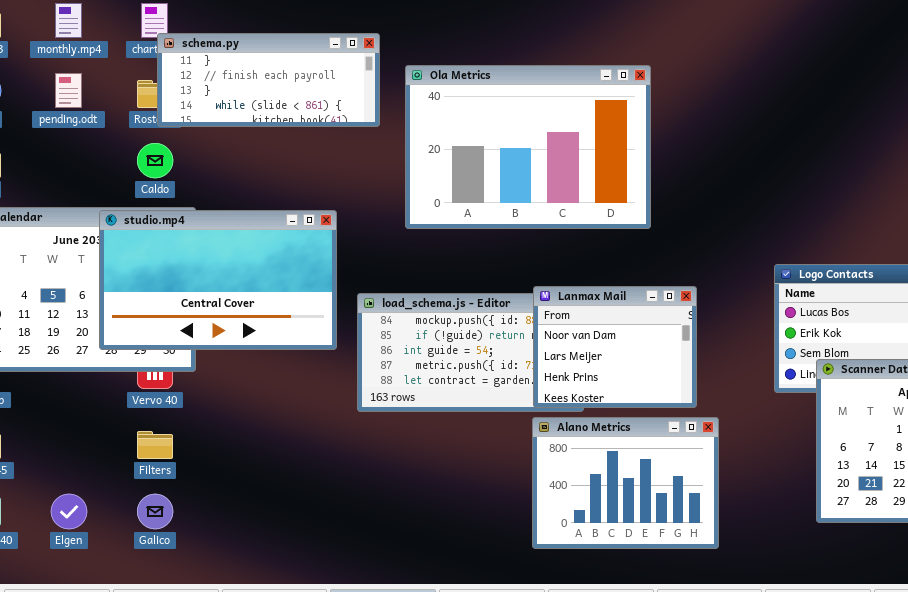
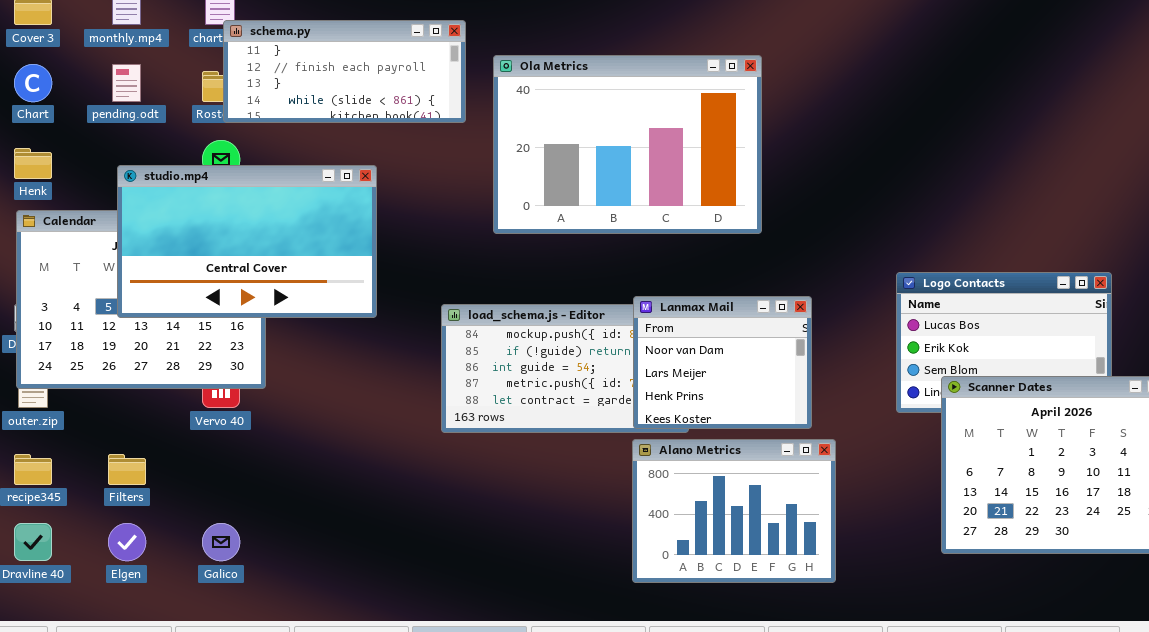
studio.mp4: [99,210,337,350] -> [117,165,377,318], moved
Filters: [137,431,173,459] -> [108,454,146,485], moved

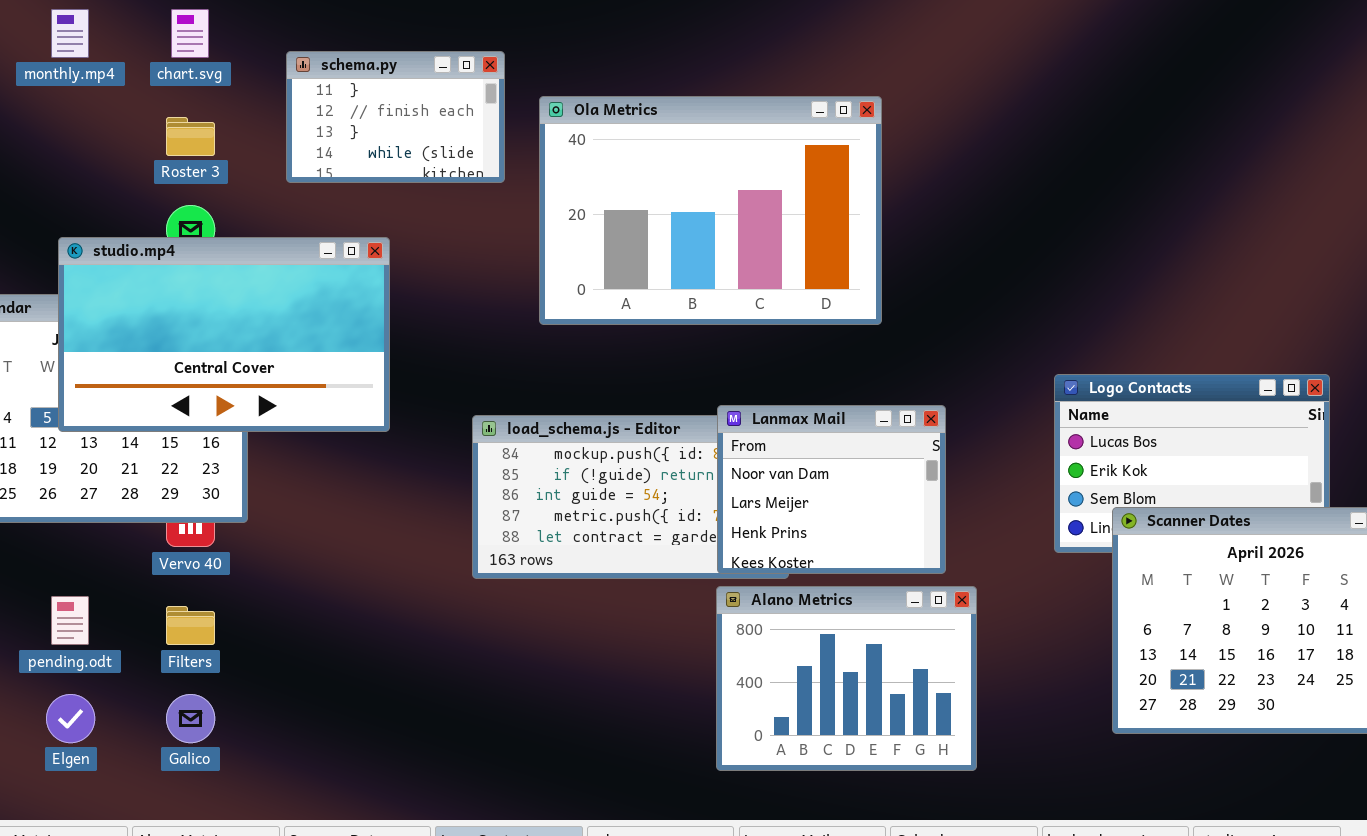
schema.py: [223,20,466,123] -> [286,51,505,183], resized
pending.odt: [112,64,141,102] -> [51,596,89,645], moved
Filters: [108,454,146,485] -> [166,606,215,645], moved

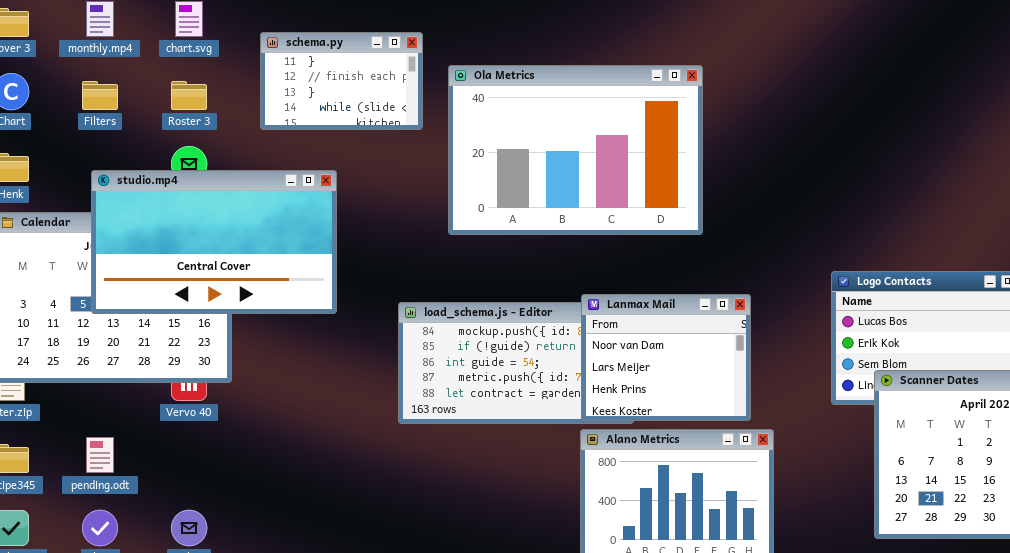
Filters: [166,606,215,645] -> [82,81,118,110], moved

